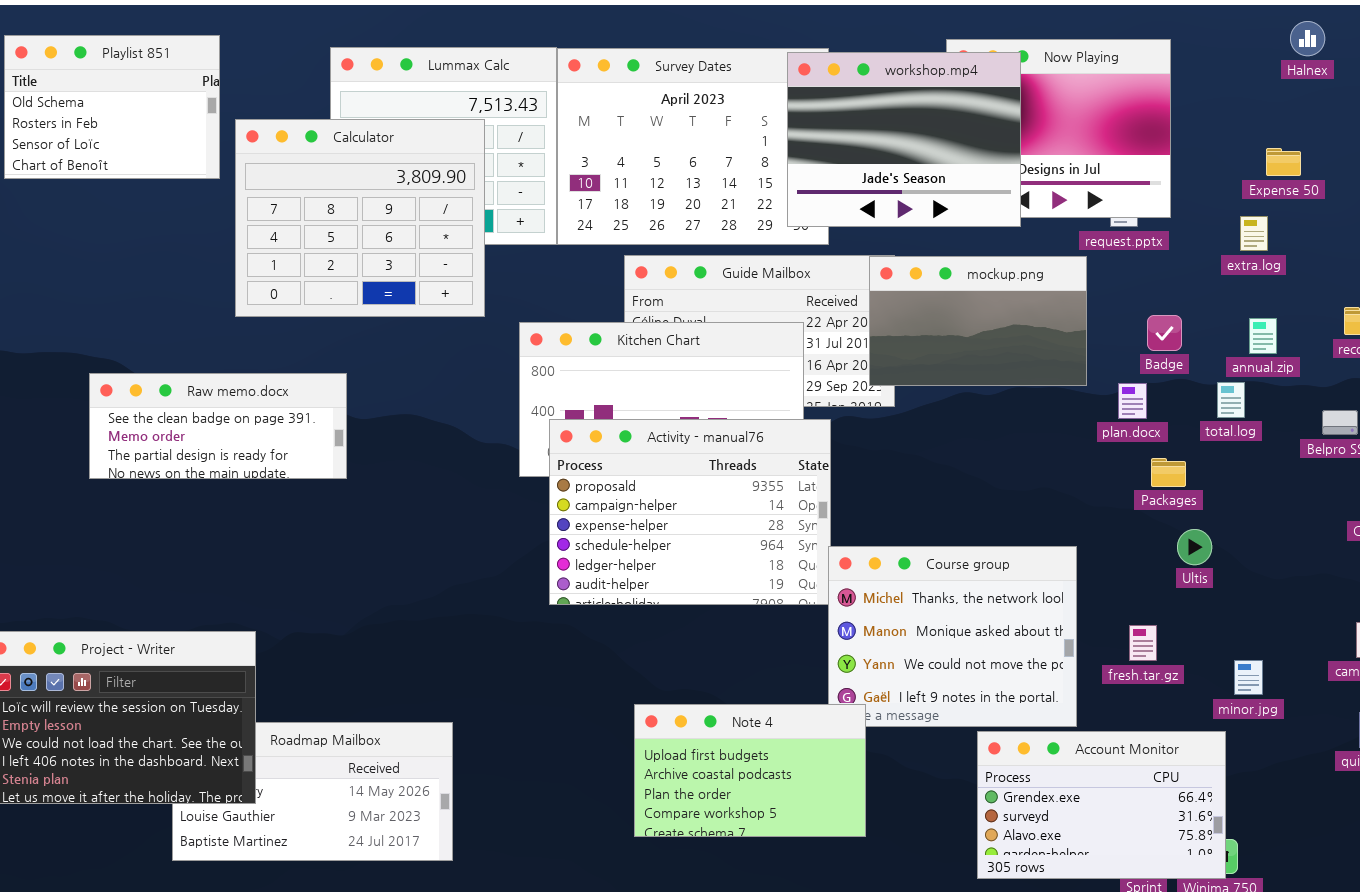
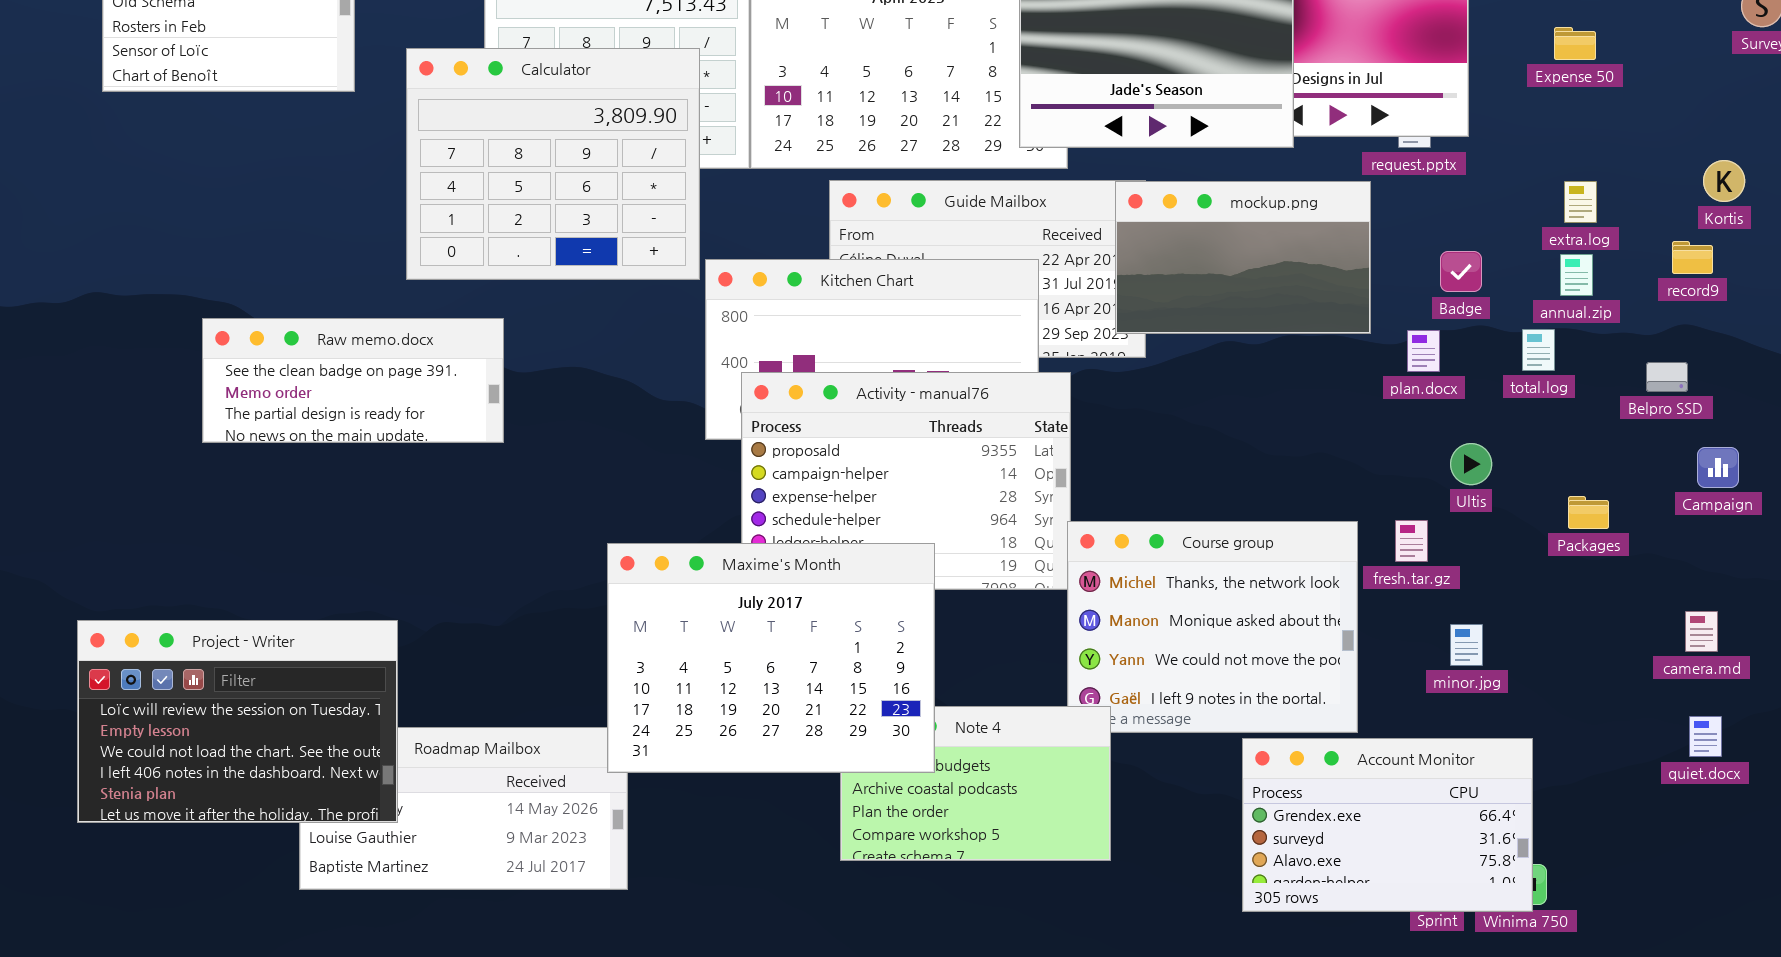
Calculator: [235,119,485,317] -> [406,48,700,280], moved
Expense 50: [1266,148,1301,176] -> [1554,27,1596,60], moved
extra.log: [1240,216,1268,251] -> [1564,181,1597,223], moved
Packages: [1151,458,1186,487] -> [1568,496,1609,529], moved
Ultis: [1177,529,1212,565] -> [1450,443,1492,485], moved
Maxime's Month: none -> [607,543,935,773], opened
fresh.tar.gz: [1129,625,1157,661] -> [1395,520,1428,562], moved
minor.jpg: [1234,660,1263,695] -> [1450,624,1483,666], moved

